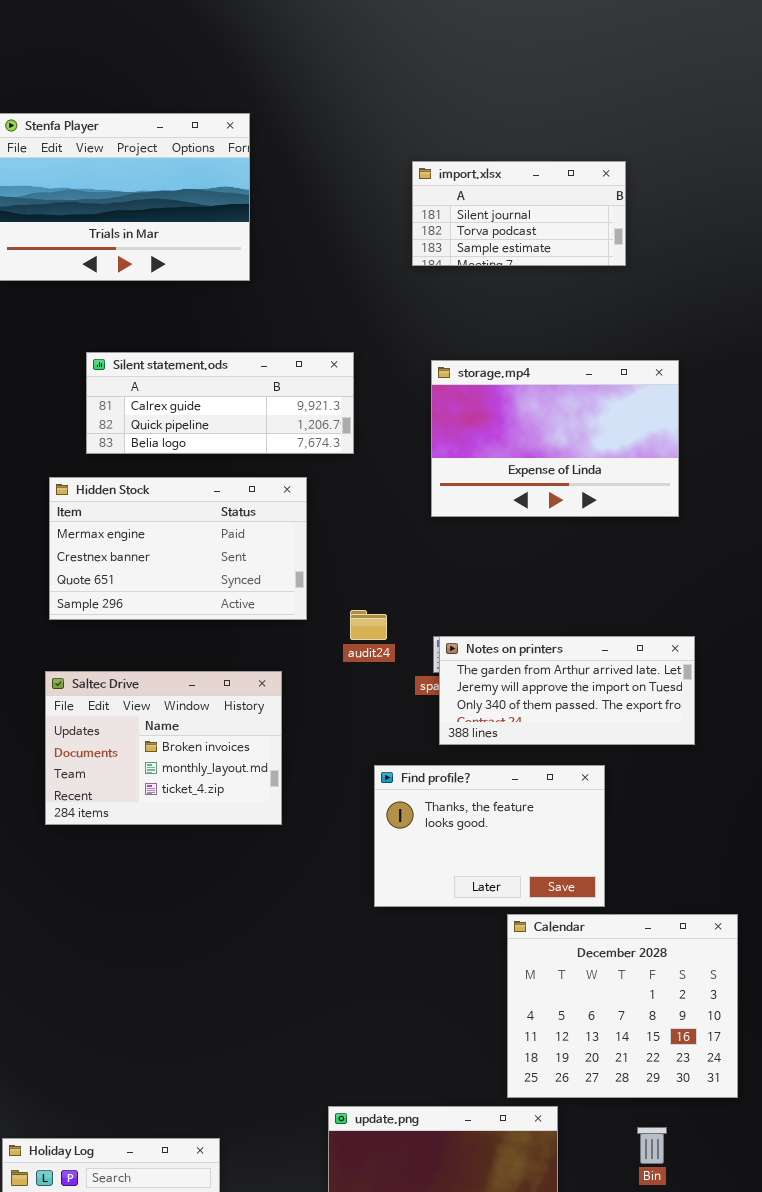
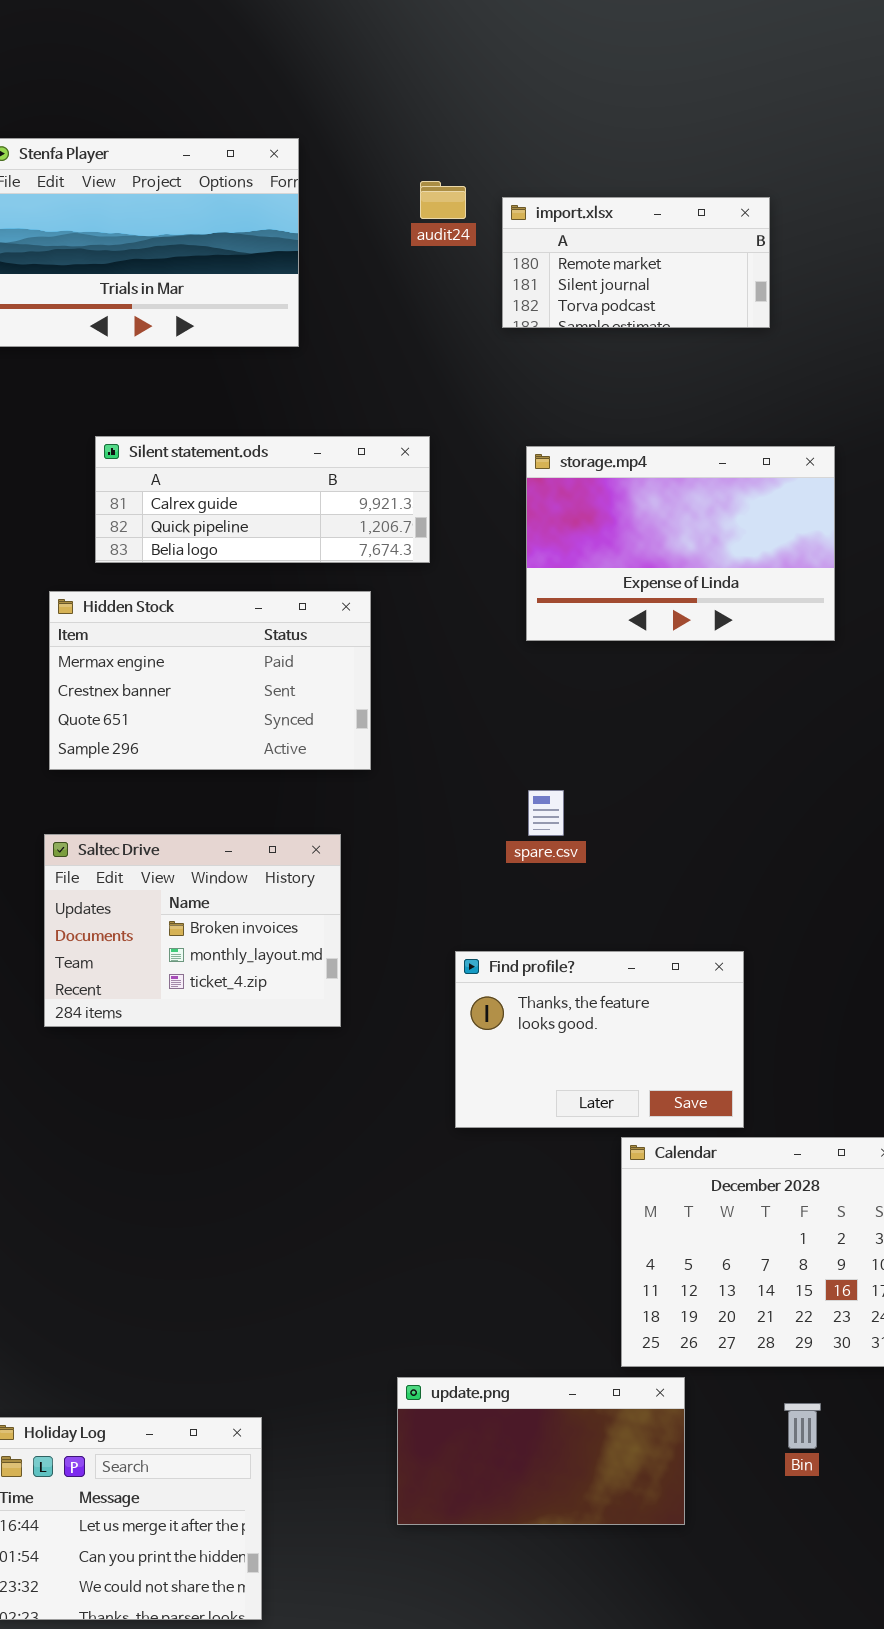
import.xlsx: [412,161,626,266] -> [502,197,770,328], scrolled up 1 row
audit24: [350,610,387,640] -> [420,181,466,219], moved
Notes on printers: [439,636,695,745] -> none, closed

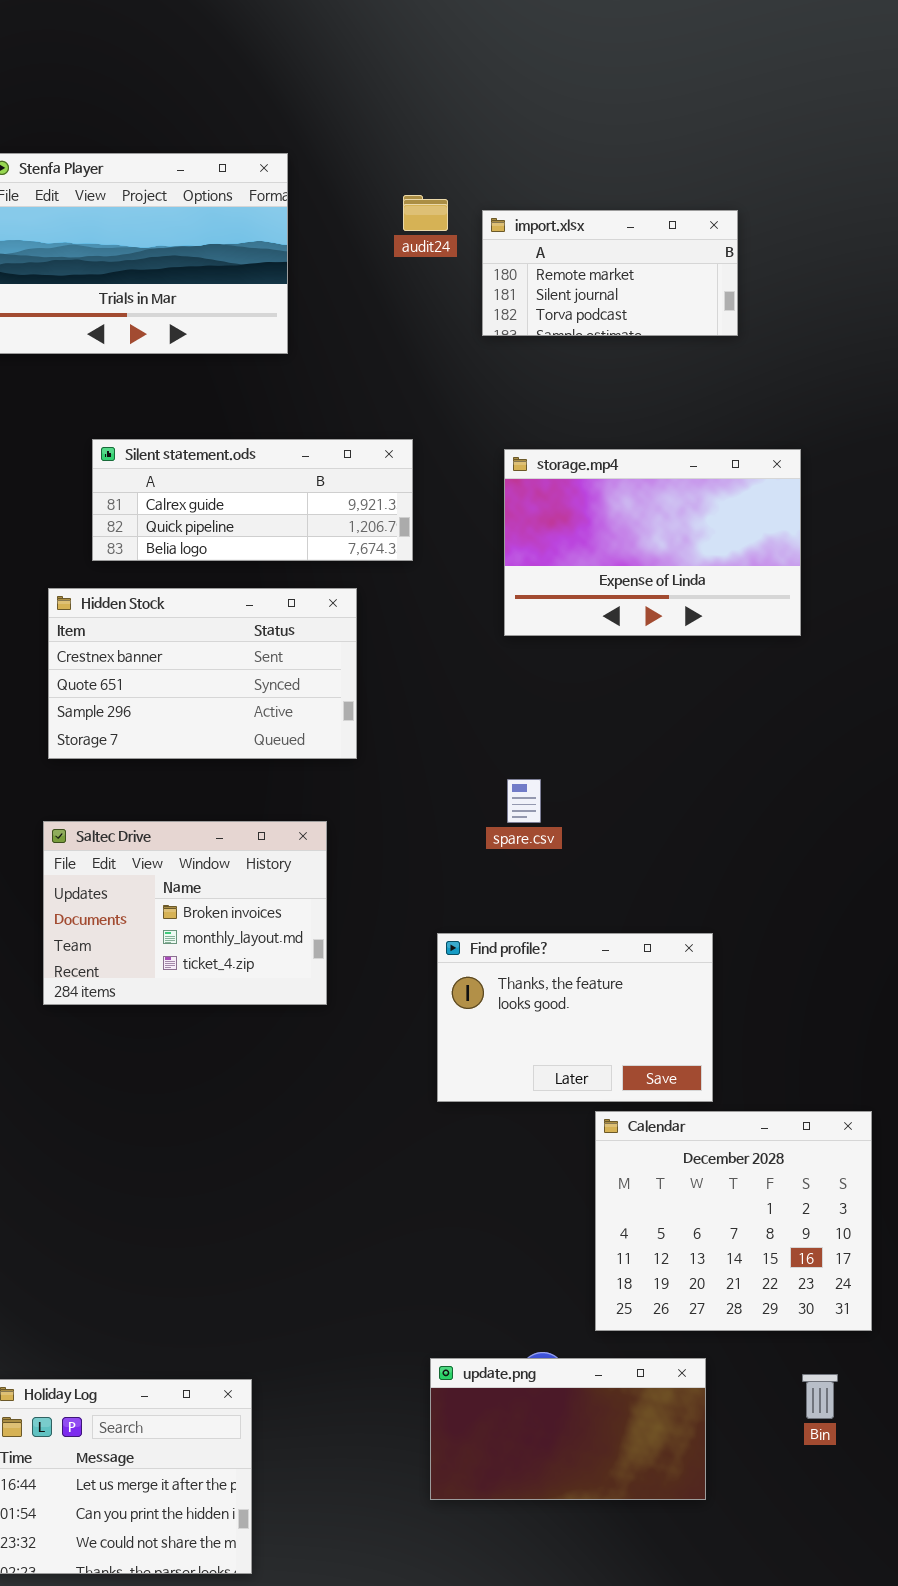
Hidden Stock: [49,591,371,770] -> [48,588,357,759], scrolled down 1 row
update.png: [397,1377,685,1525] -> [430,1358,706,1500], moved
Bin: [784,1403,821,1449] -> [802,1374,838,1419], moved

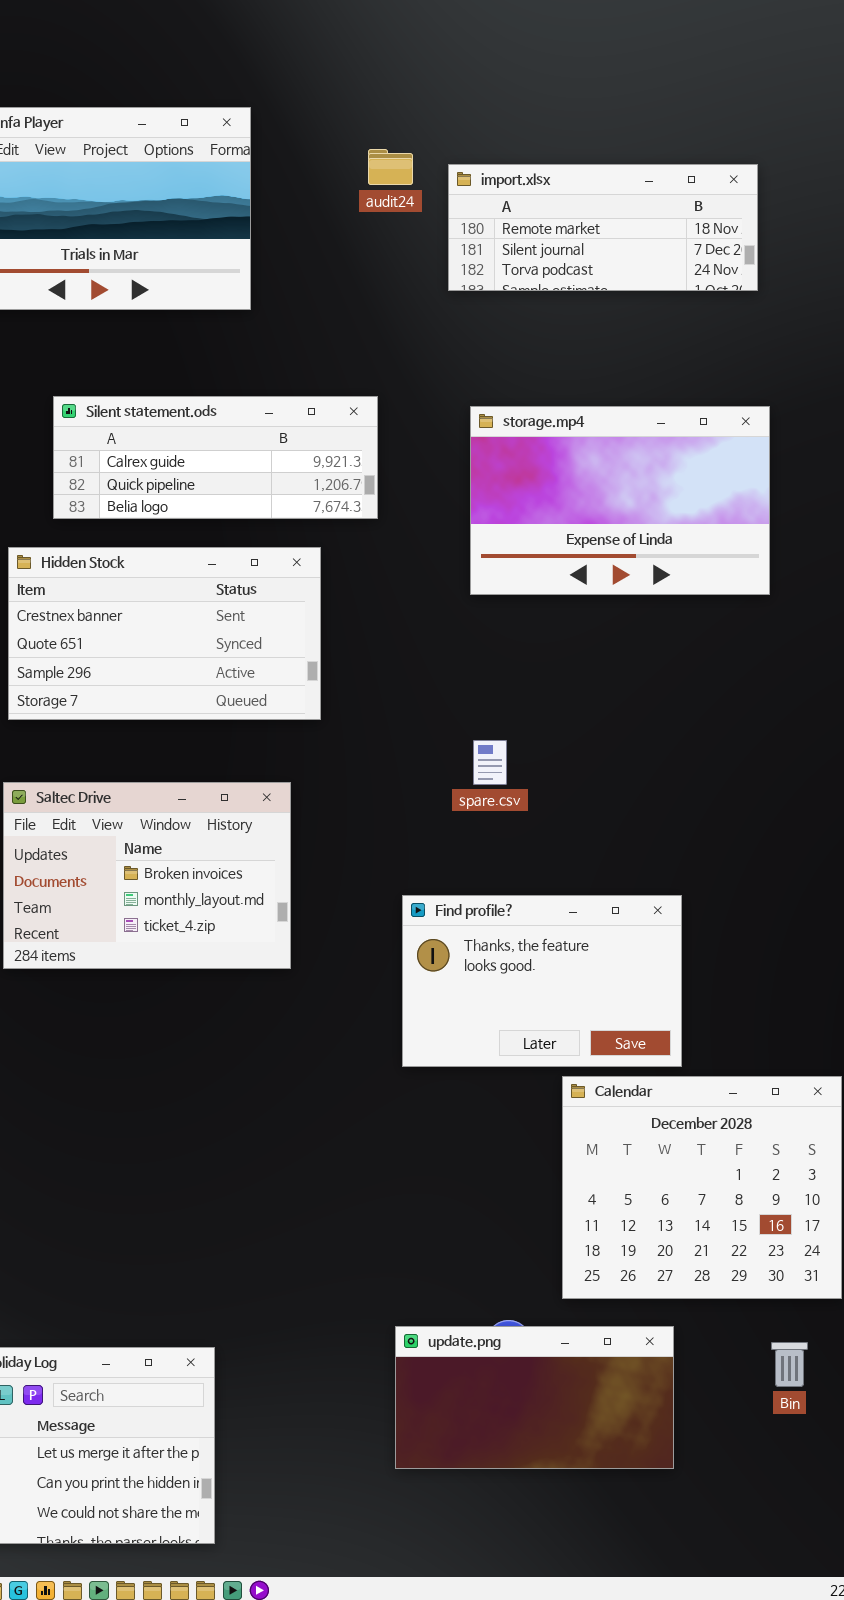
import.xlsx: [482,210,738,336] -> [448,164,758,291], resized

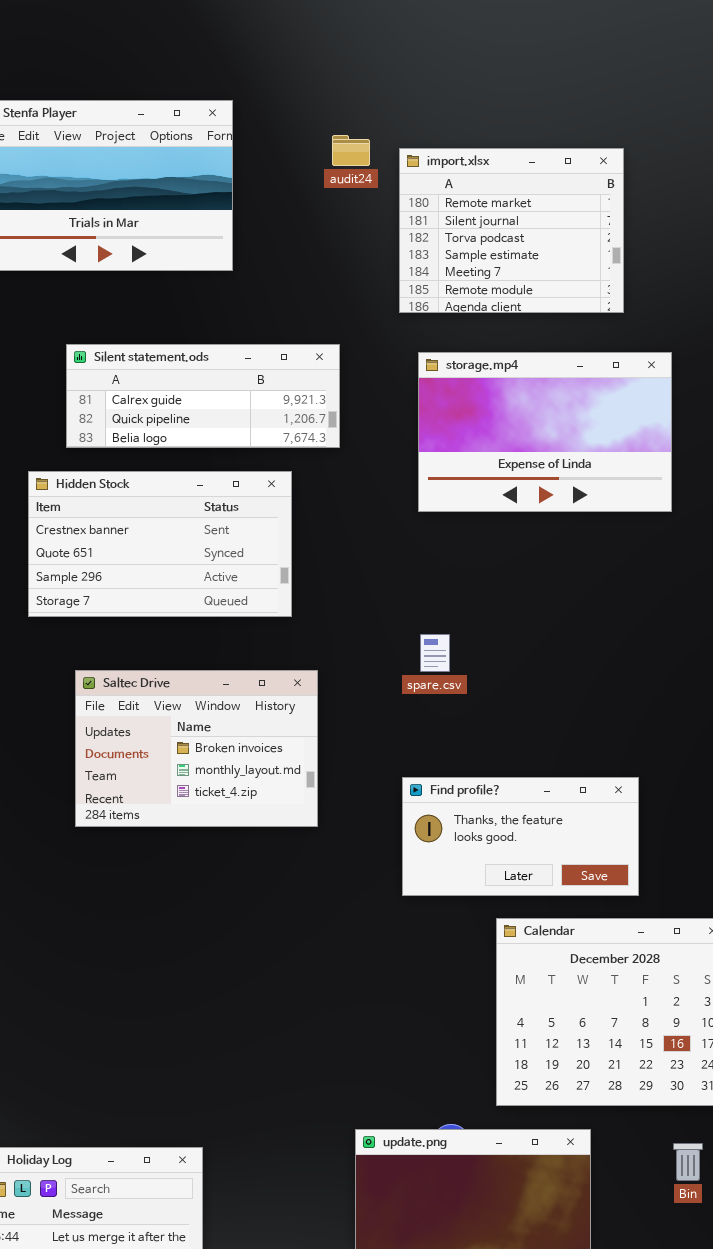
import.xlsx: [448,164,758,291] -> [399,148,624,313], resized
Saltec Drive: [3,782,291,969] -> [75,670,318,827], moved
Find profile?: [402,895,682,1067] -> [402,777,639,896], moved, resized

